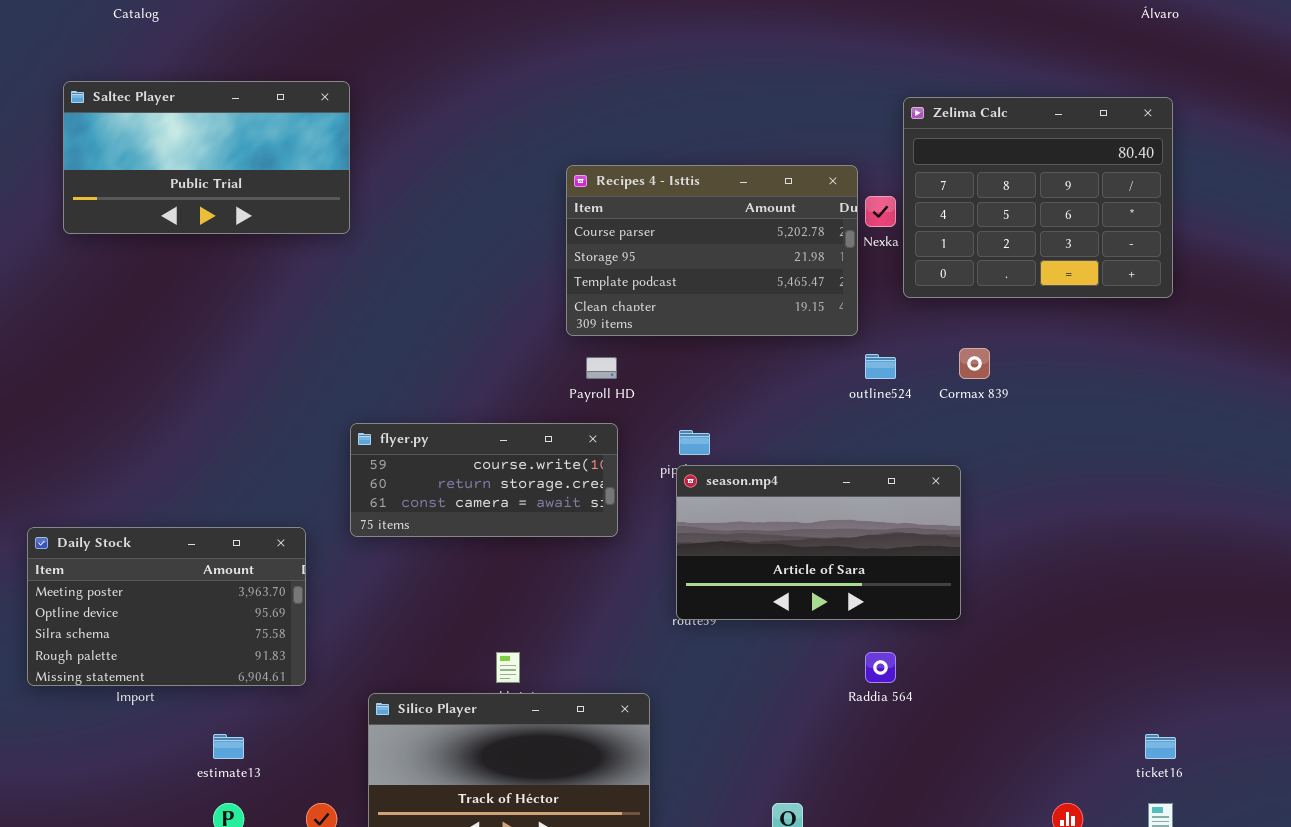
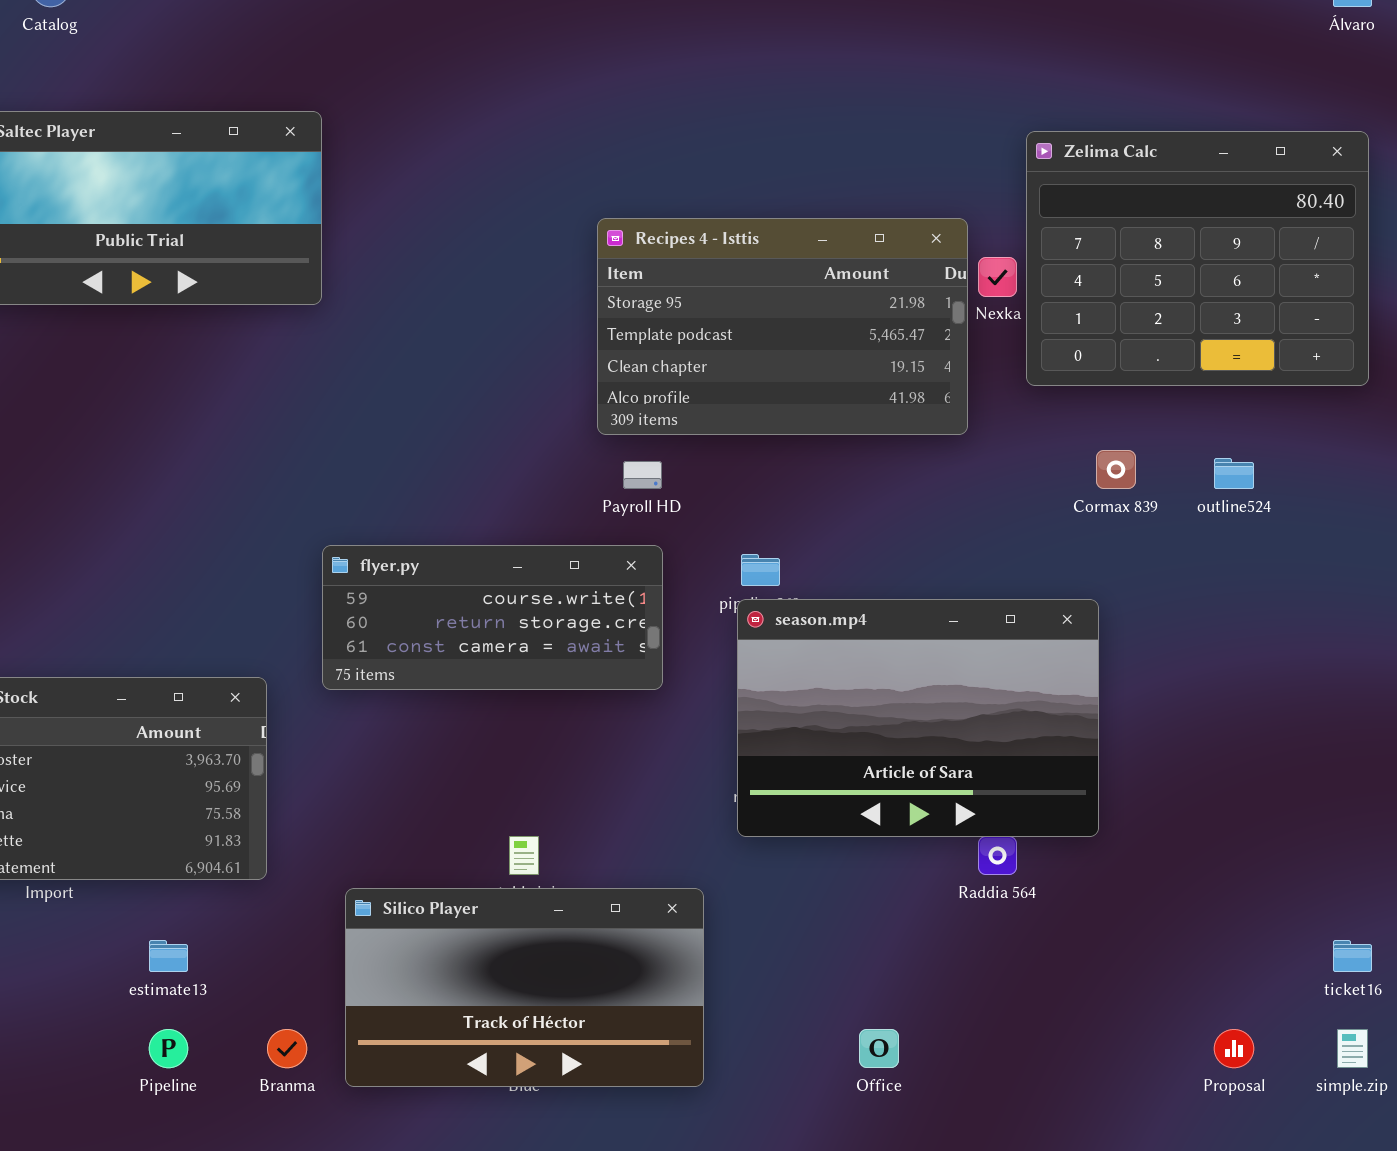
Recipes 4 - Isttis: [566,165,858,336] -> [597,218,968,435], scrolled down 1 row
outline524: [865,354,896,379] -> [1214,458,1254,489], moved
season.mp4: [676,465,961,620] -> [737,599,1099,837], resized

